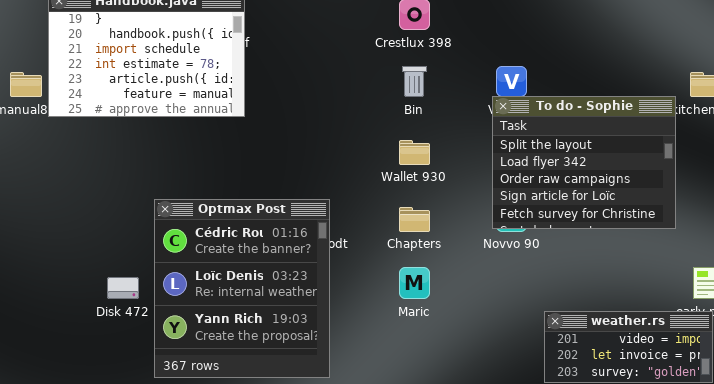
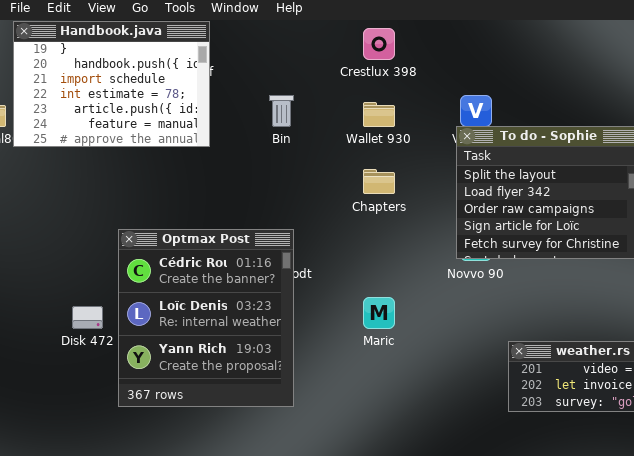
Bin: [402,66,427,97] -> [269,95,294,127], moved
Wallet 930: [399,140,430,165] -> [363,102,395,127], moved
Chapters: [399,207,430,232] -> [363,169,395,194], moved

